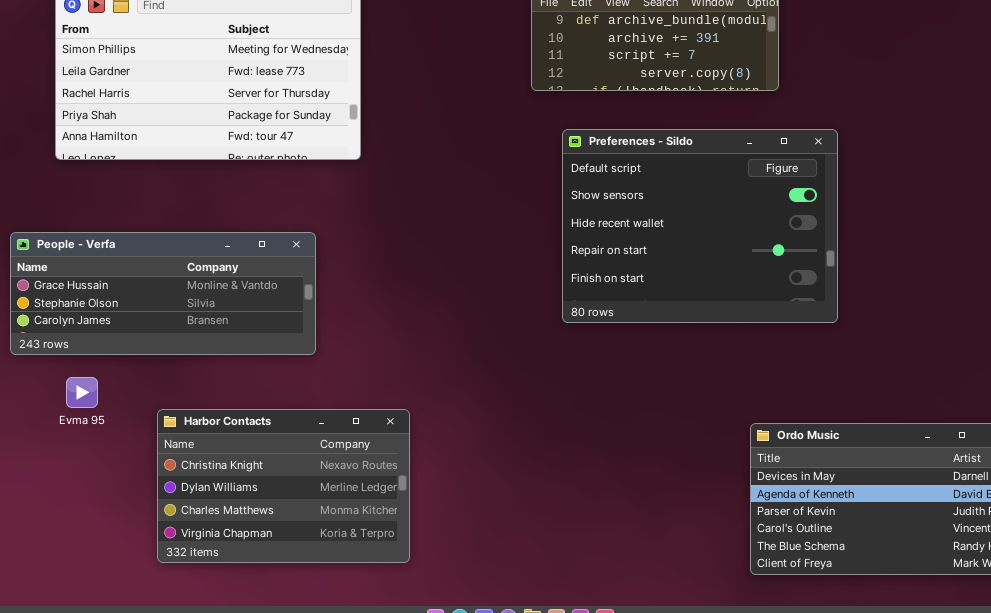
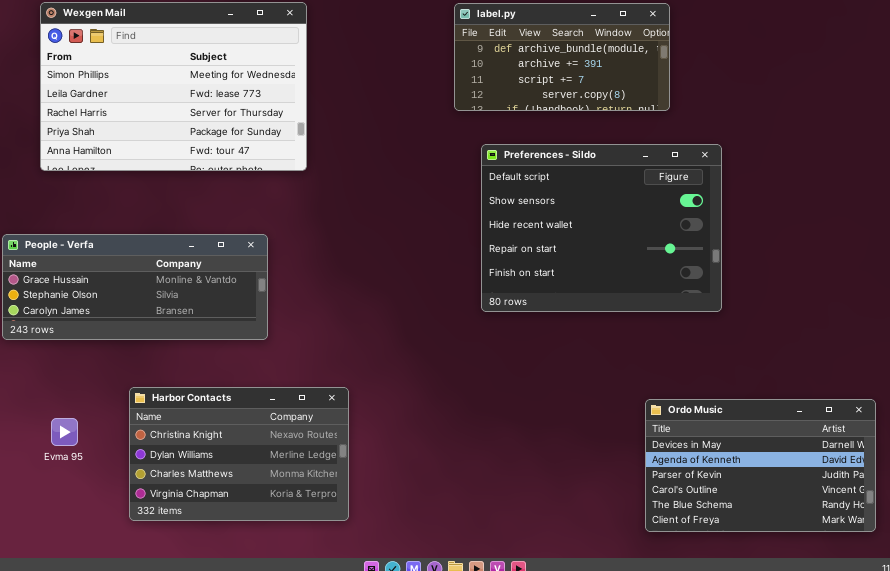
Evma 95: [66,377,98,408] -> [51,418,78,446], moved

